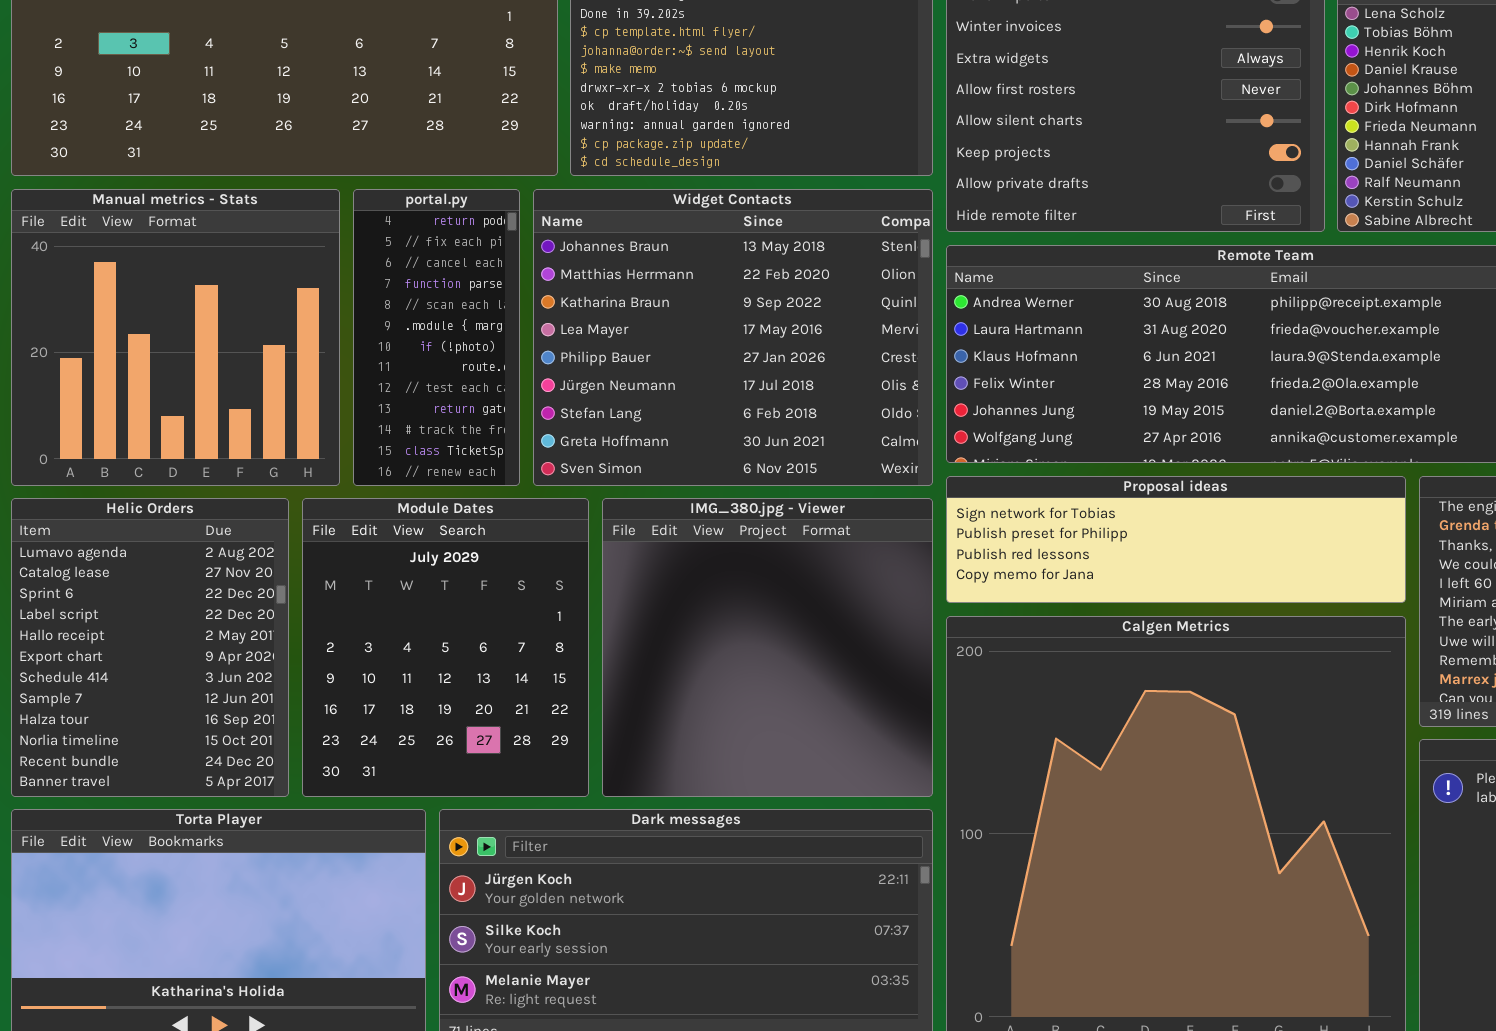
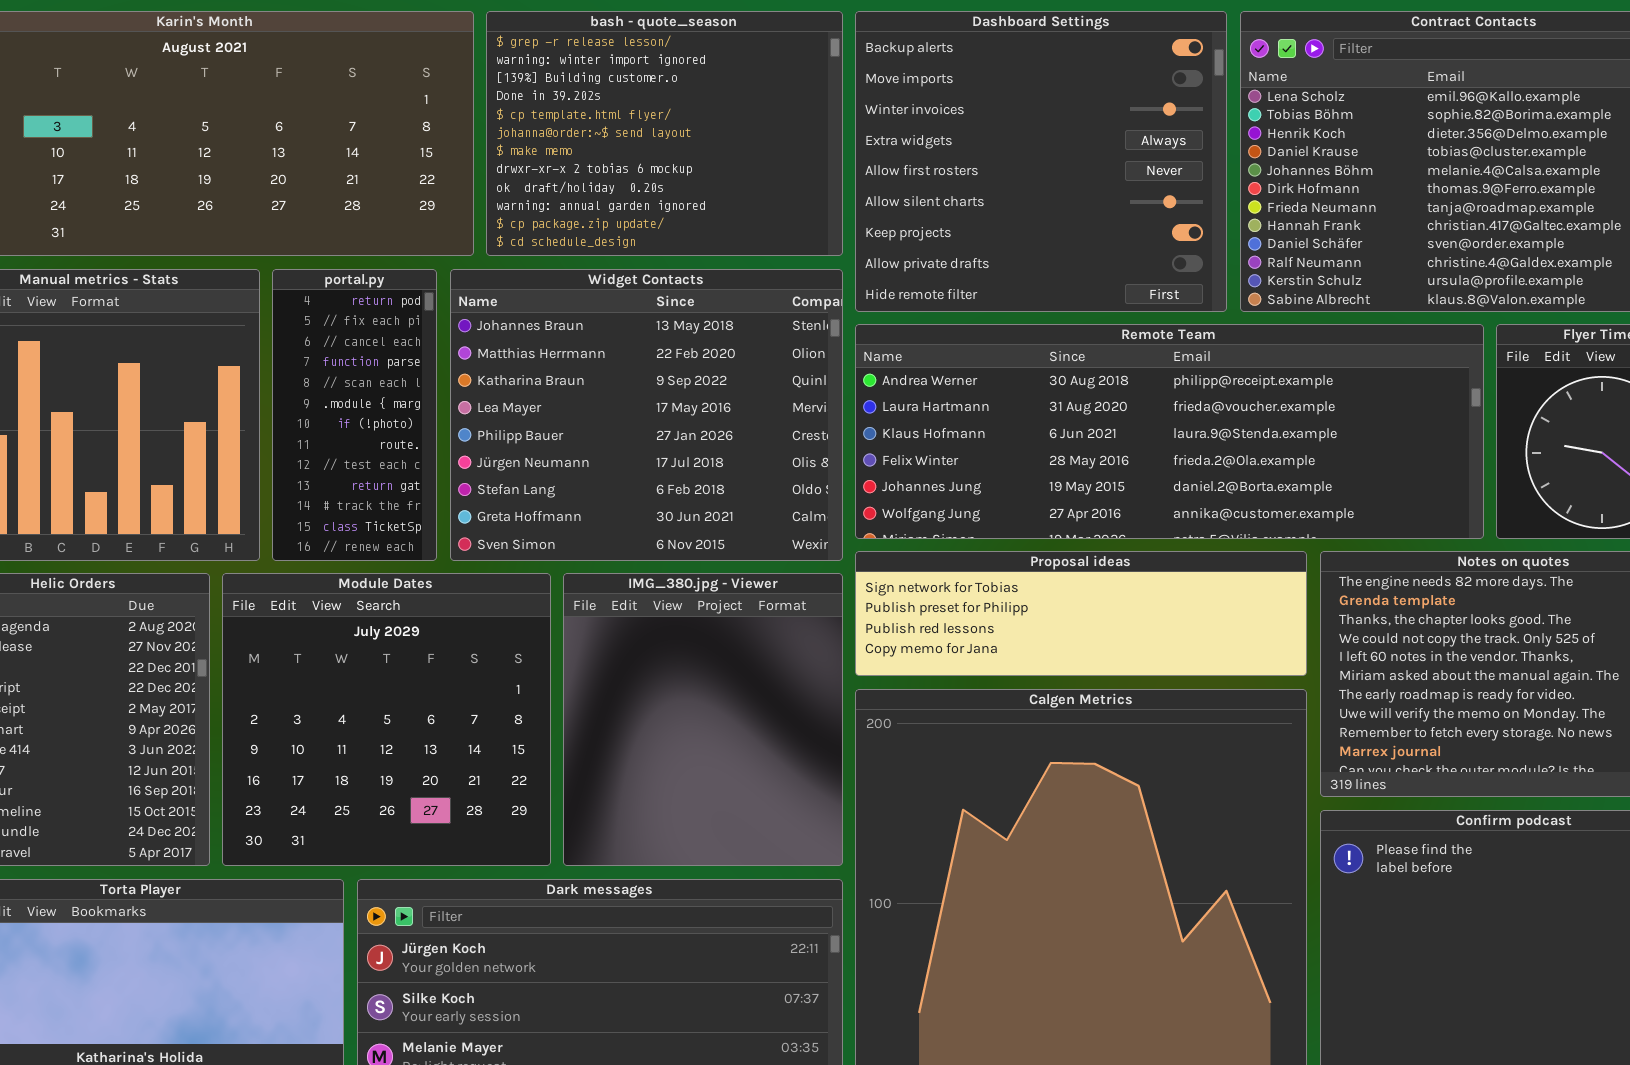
Module Dates: [302,498,589,797] -> [222,573,551,866], resized
IMG_380.jpg - Viewer: [602,498,933,797] -> [563,573,843,866], resized

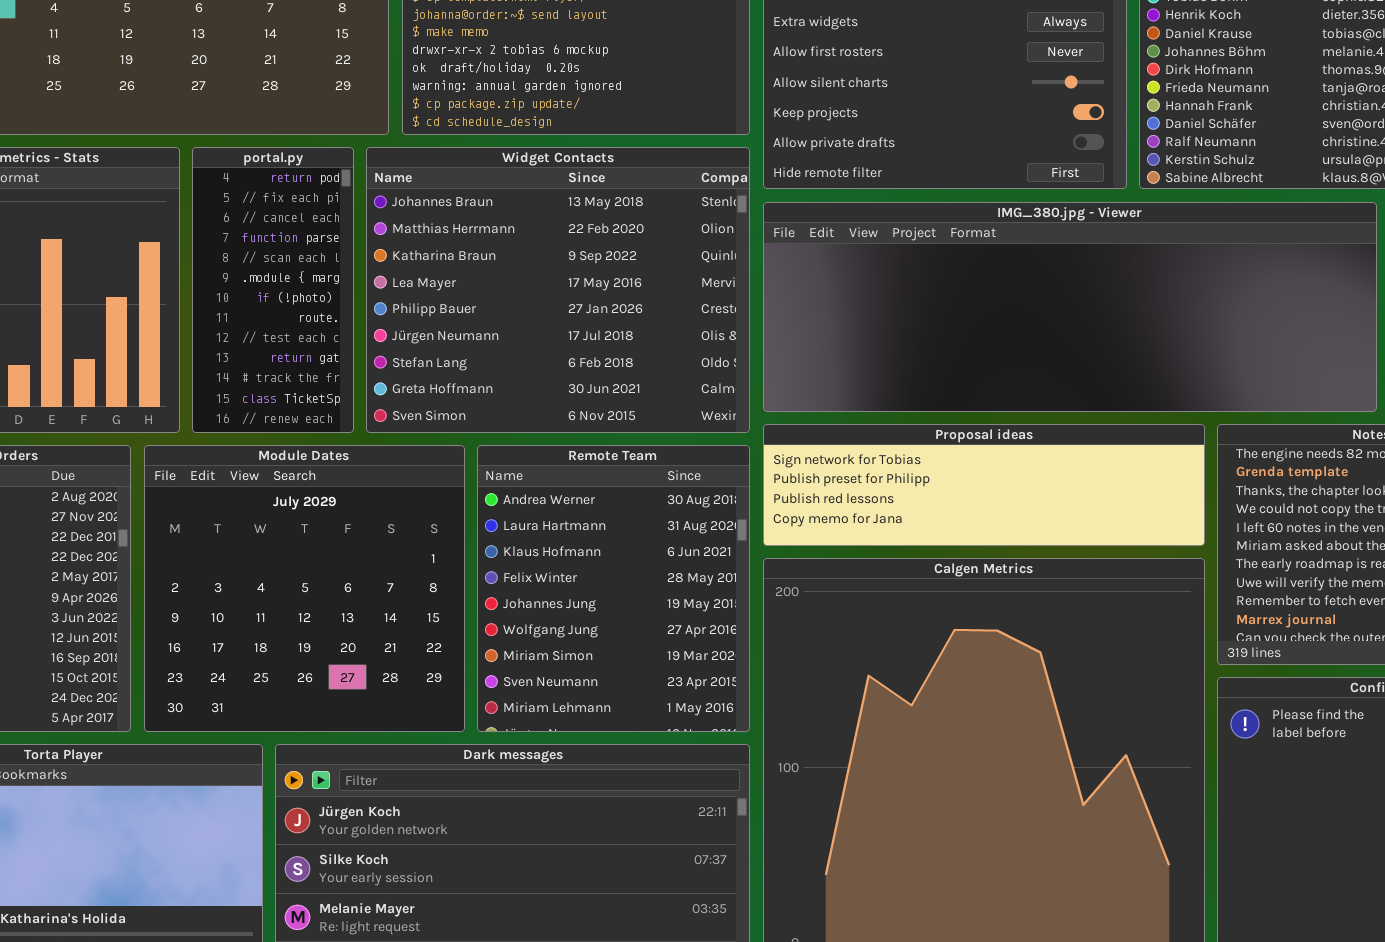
Remote Team: [855,324,1484,539] -> [477,445,750,732], moved, resized
IMG_380.jpg - Viewer: [563,573,843,866] -> [763,202,1377,412], moved, resized

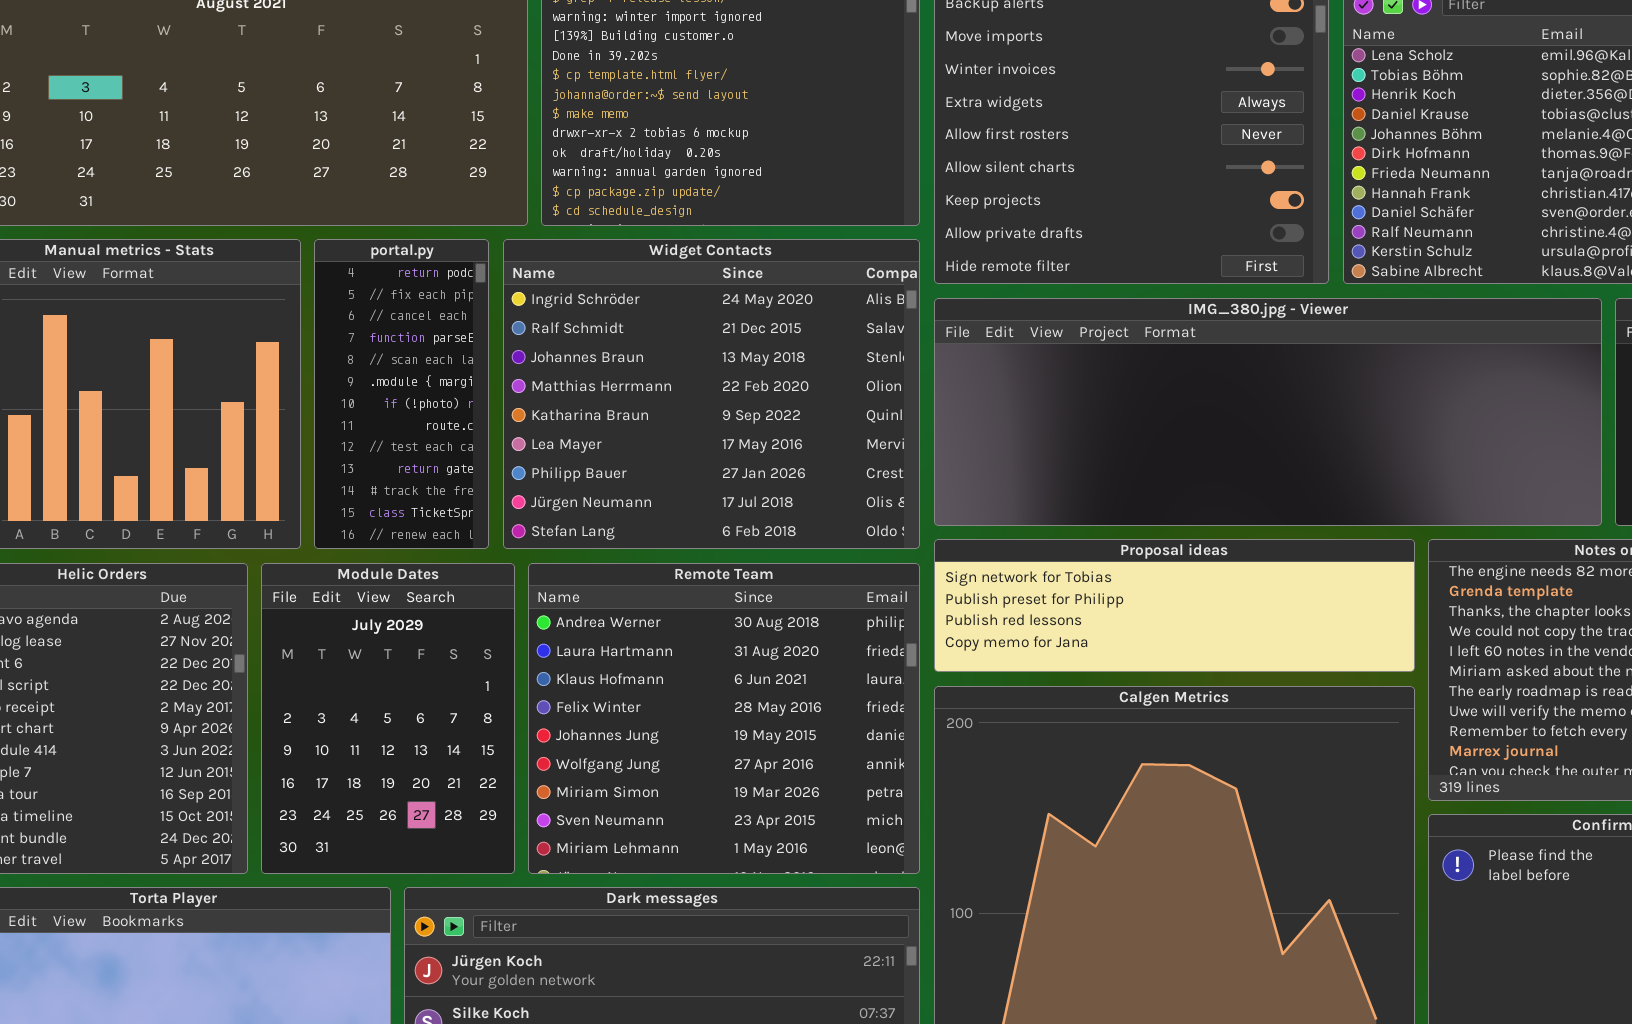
Widget Contacts: [366,147,750,433] -> [503,239,920,549], scrolled up 2 rows
Module Dates: [144,445,465,732] -> [261,563,515,874], resized
Remote Team: [477,445,750,732] -> [528,563,920,874], resized

